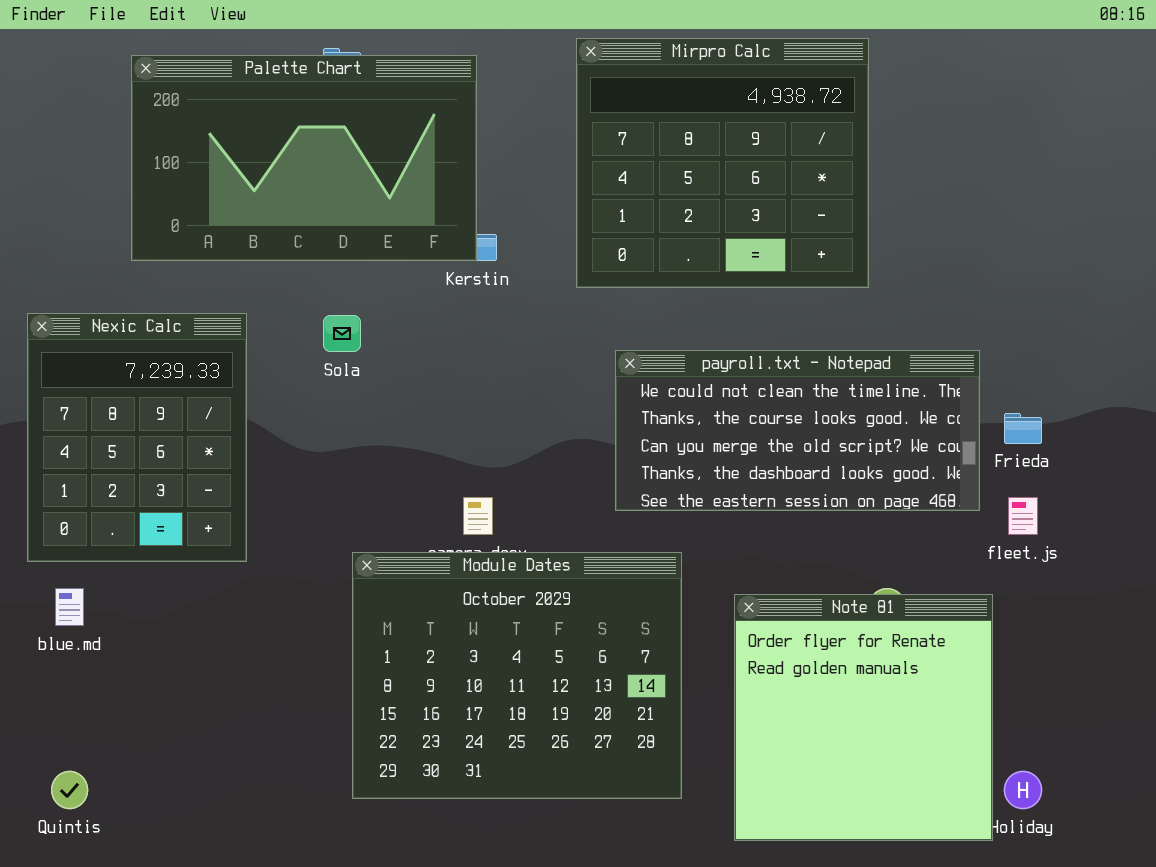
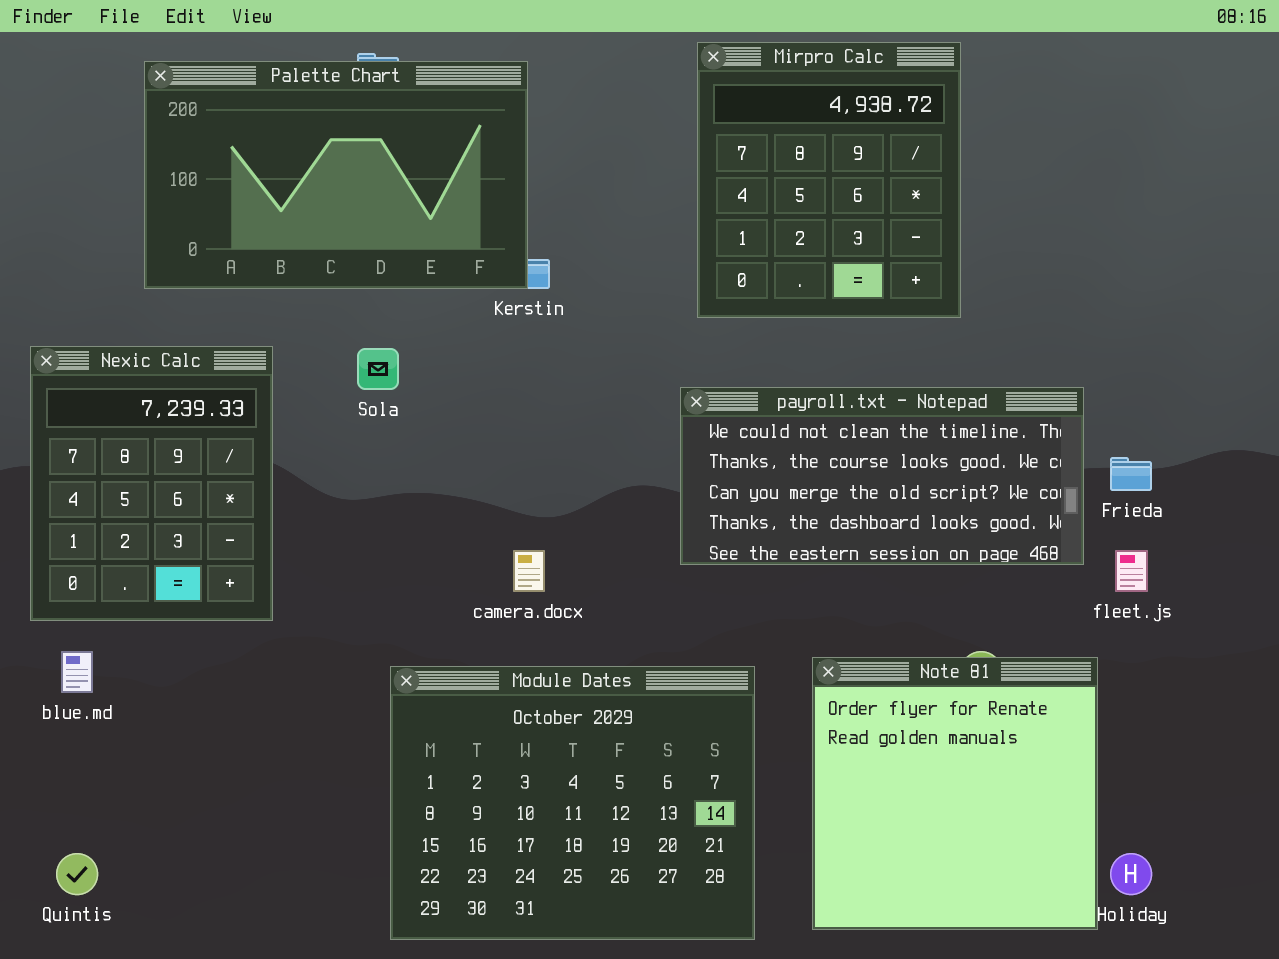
Mirpro Calc: [576,38,869,288] -> [697,42,961,318], resized
Module Dates: [352,552,682,799] -> [390,666,755,940], moved

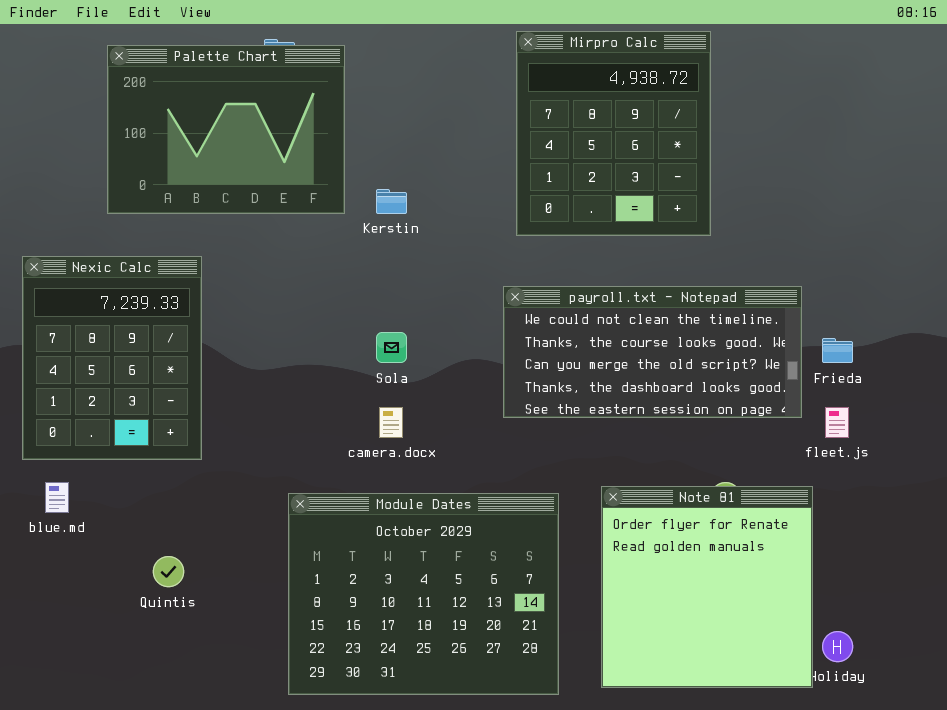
Palette Chart: [144,61,528,289] -> [107,45,345,214], resized
Sola: [357,348,399,390] -> [376,332,407,363], moved
Quintis: [56,853,98,895] -> [153,556,184,587], moved

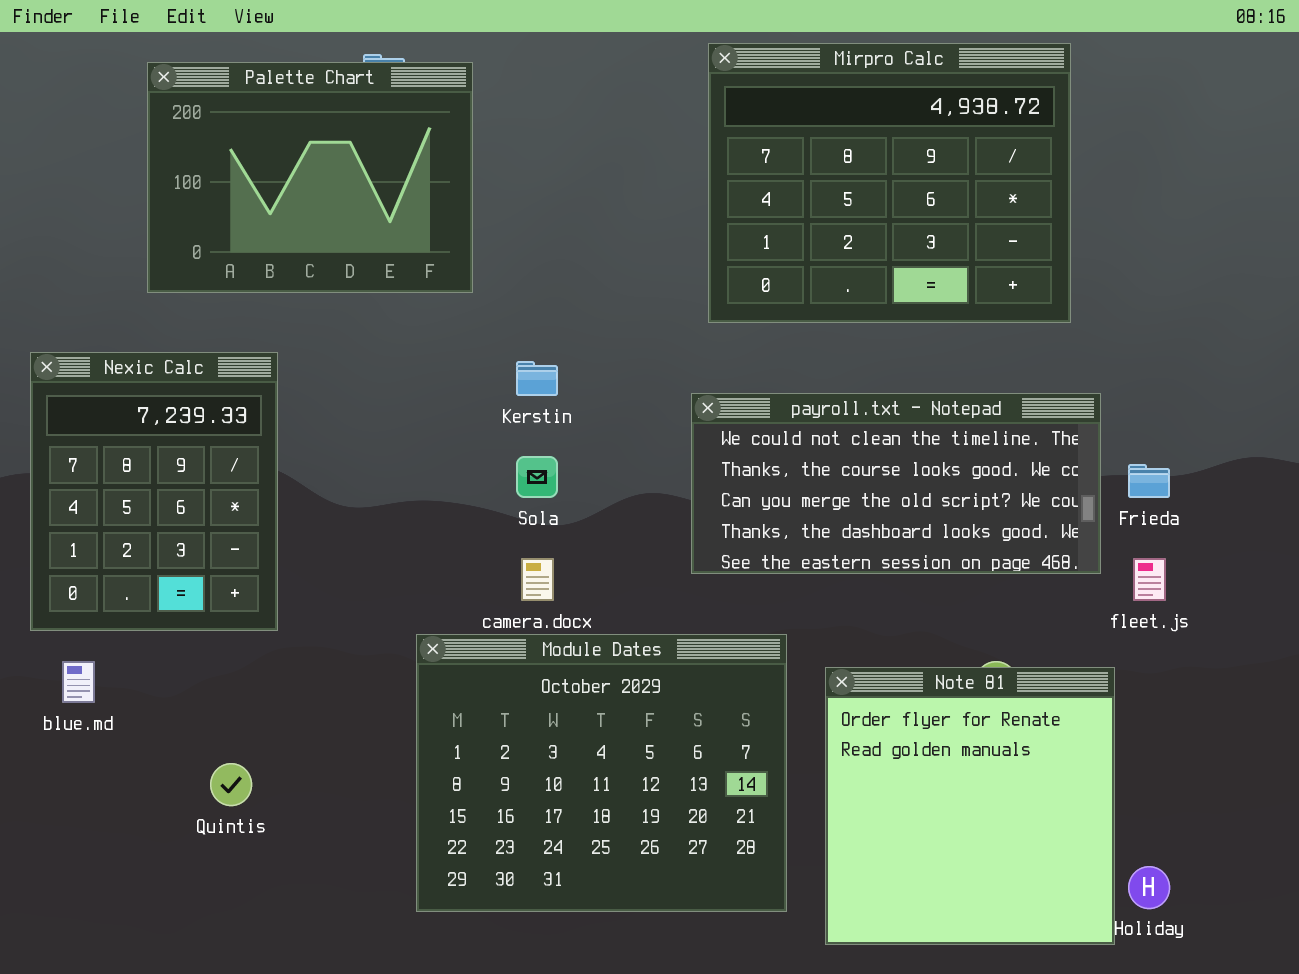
Mirpro Calc: [516,31,711,236] -> [708,43,1071,323], resized
Kerstin: [376,189,407,214] -> [516,361,558,396], moved
Module Dates: [288,493,559,695] -> [416,634,787,912], moved

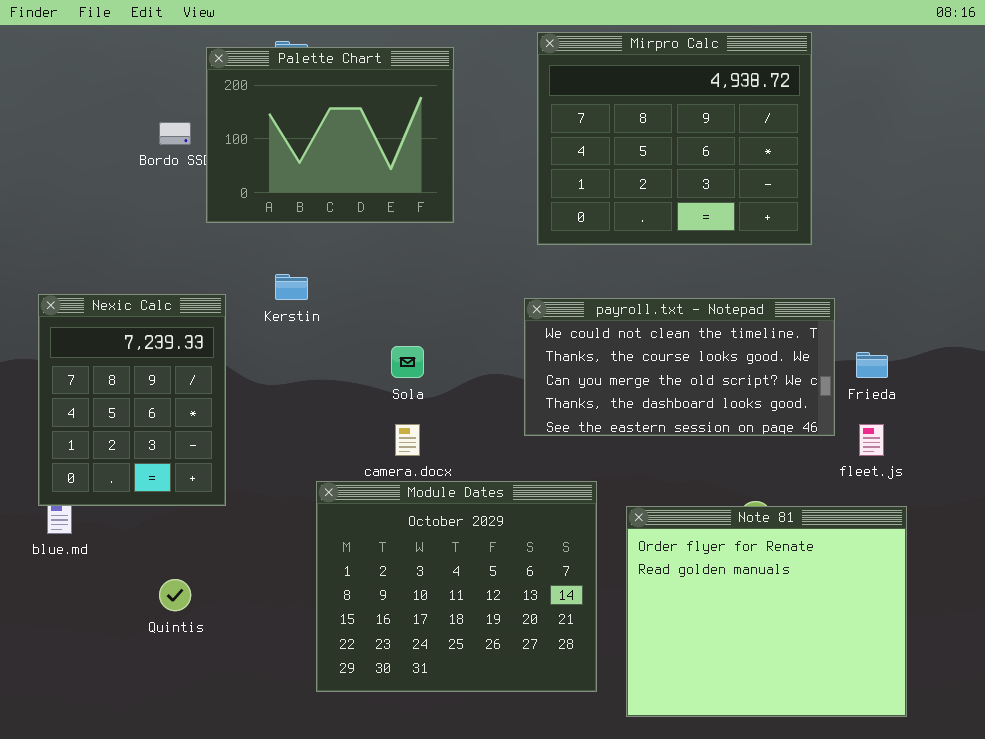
Palette Chart: [147,62,473,293] -> [206,47,454,223], moved
Nexic Calc: [30,352,278,631] -> [38,294,226,506], moved
Kerstin: [516,361,558,396] -> [275,274,308,300], moved
Note 81: [825,667,1115,945] -> [626,506,907,717], resized

